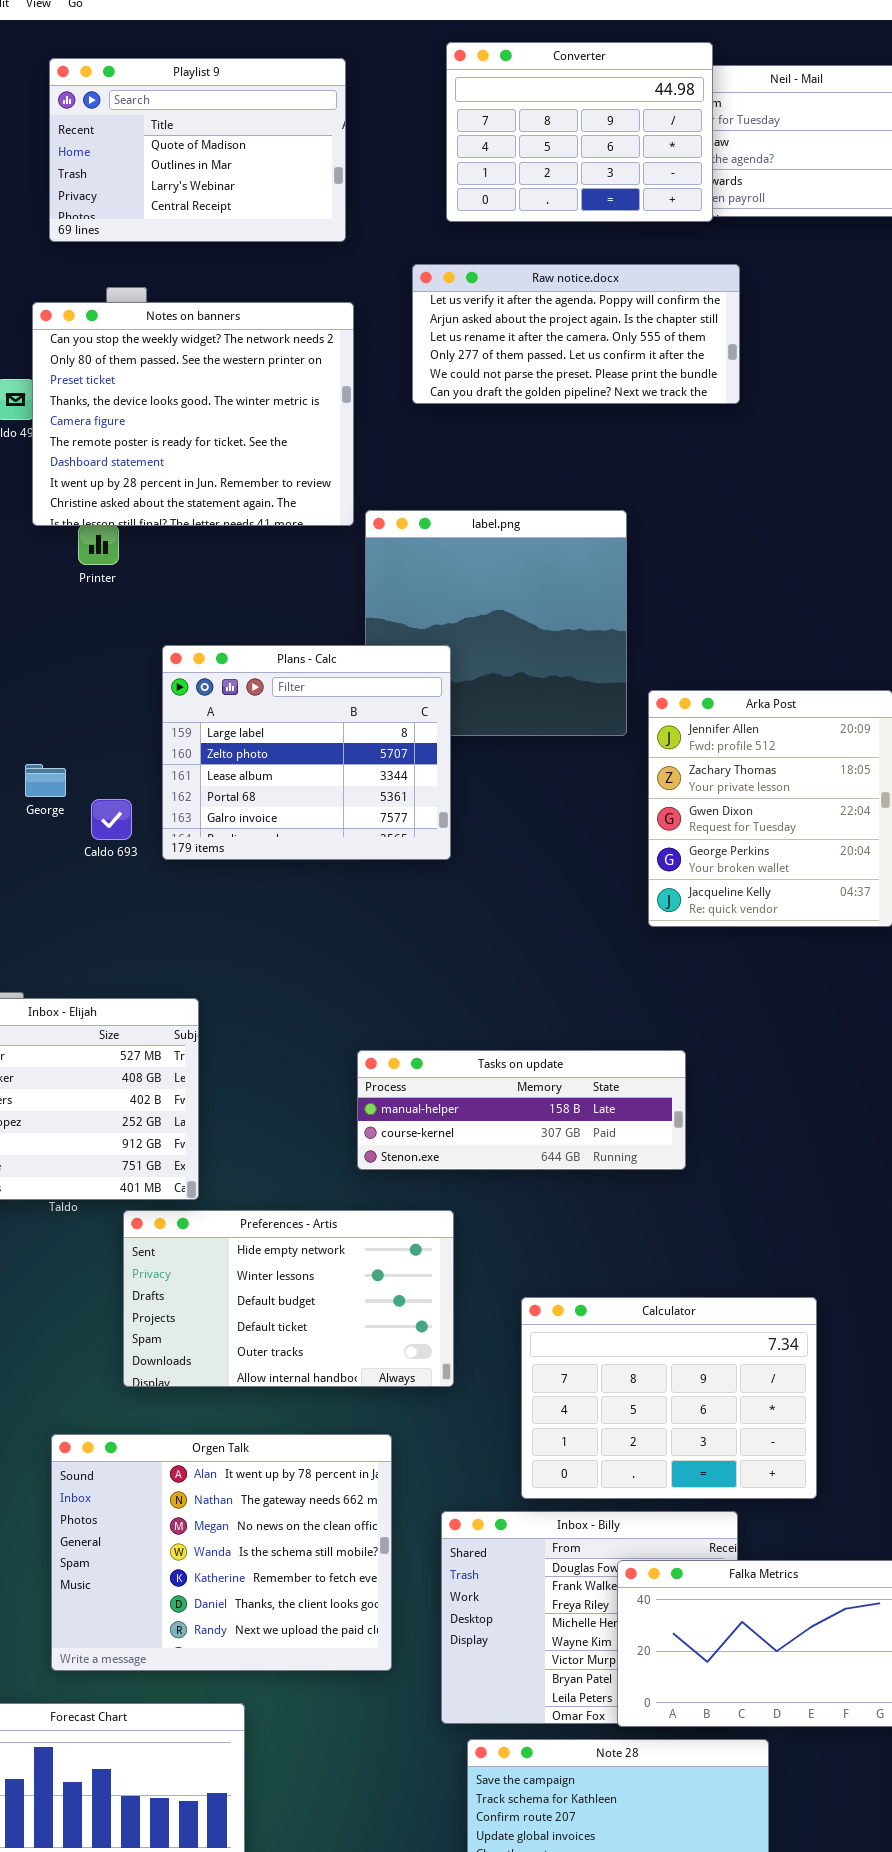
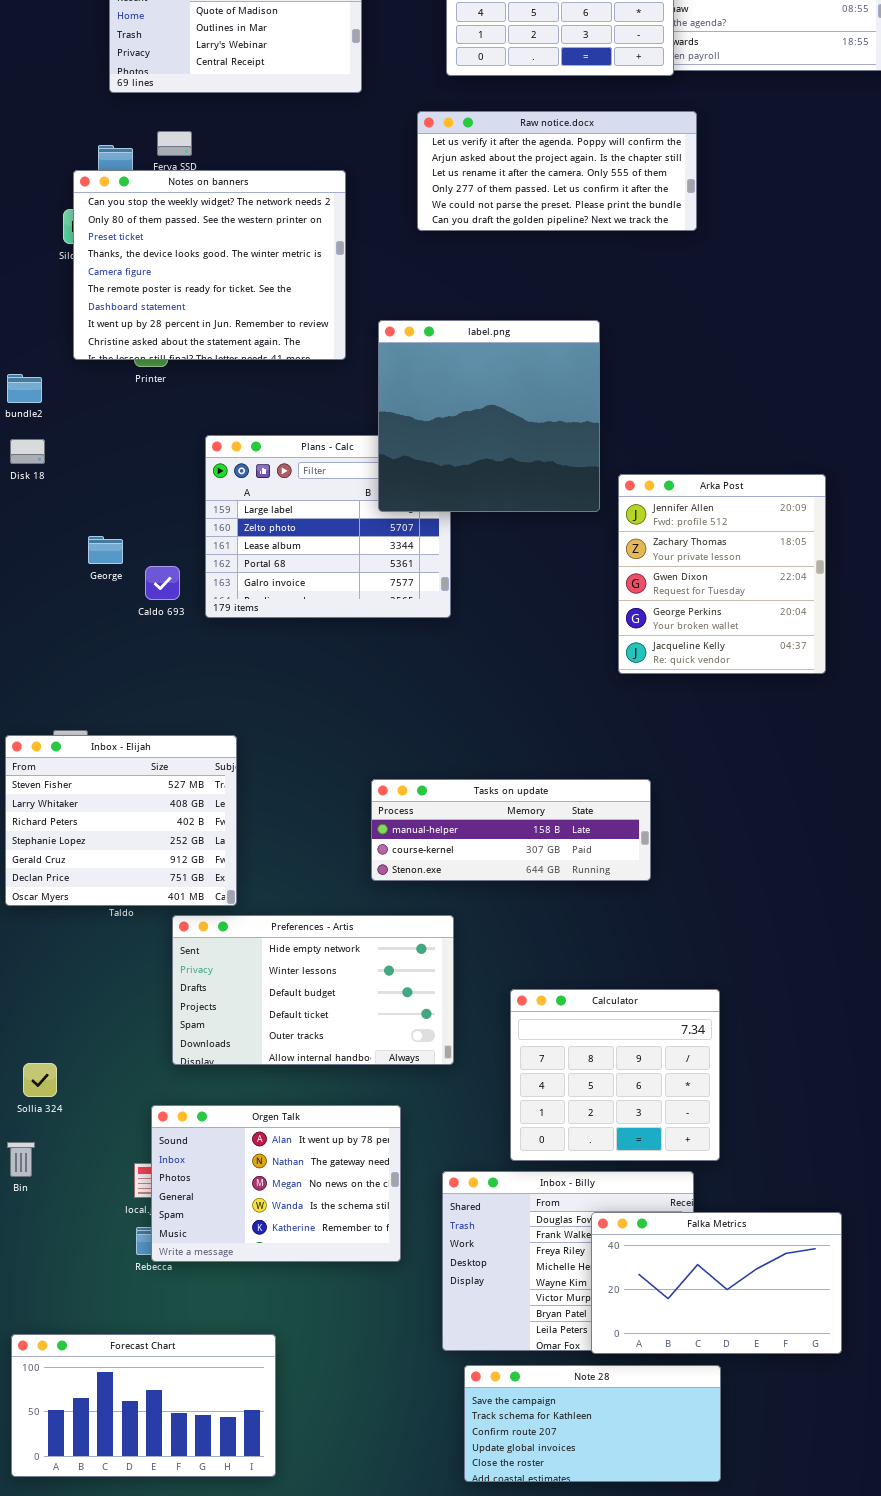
Notes on banners: [32,302,354,526] -> [73,170,346,360], moved
label.png: [365,510,627,736] -> [378,320,600,512], raised
Calculator: [521,1297,817,1499] -> [510,989,720,1161], resized
Orgen Talk: [51,1434,392,1671] -> [151,1105,401,1262], resized

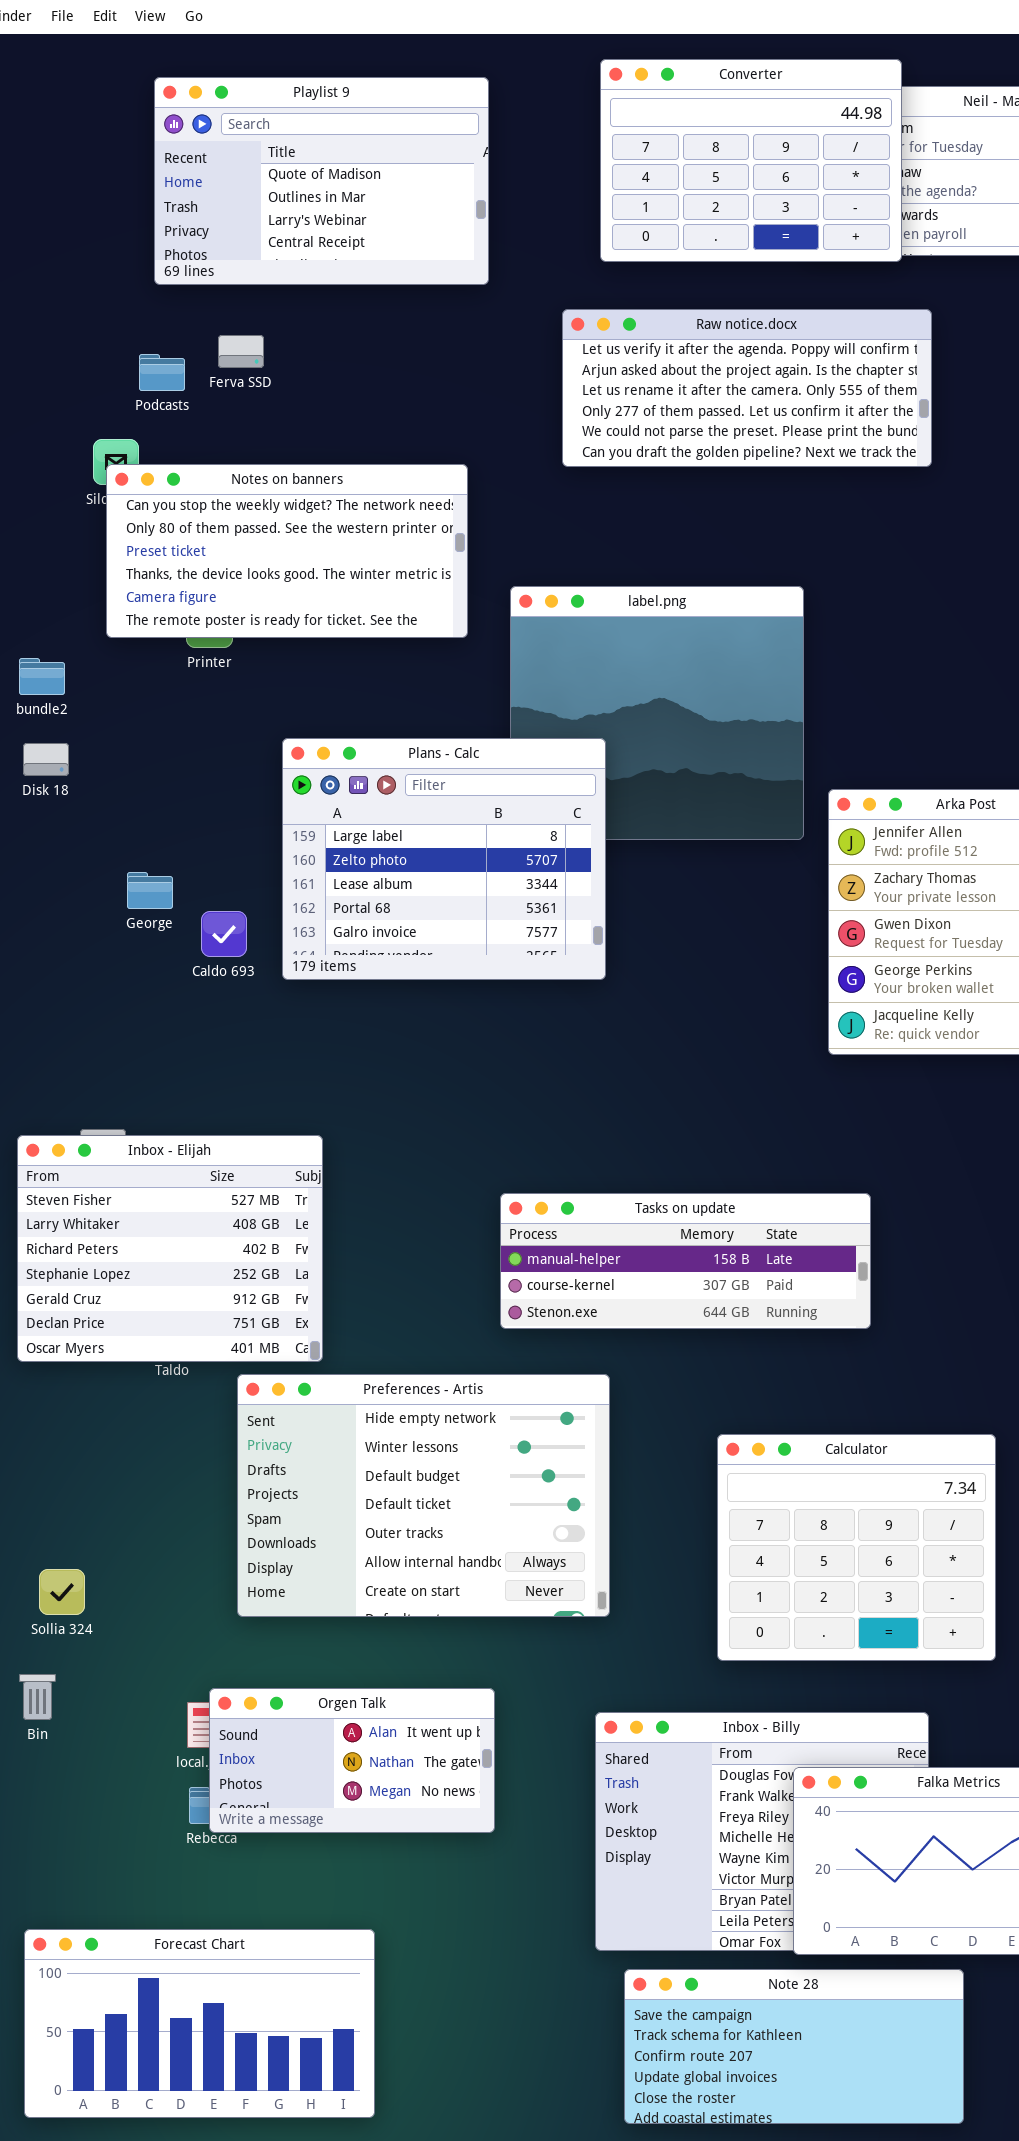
Notes on banners: [73,170,346,360] -> [106,464,468,638], resized
Plans - Calc: [205,435,451,618] -> [282,738,606,980], raised
Preferences - Artis: [172,915,454,1065] -> [237,1374,610,1617], resized
Calculator: [510,989,720,1161] -> [717,1434,996,1661], moved
Orgen Talk: [151,1105,401,1262] -> [209,1688,495,1833], resized

